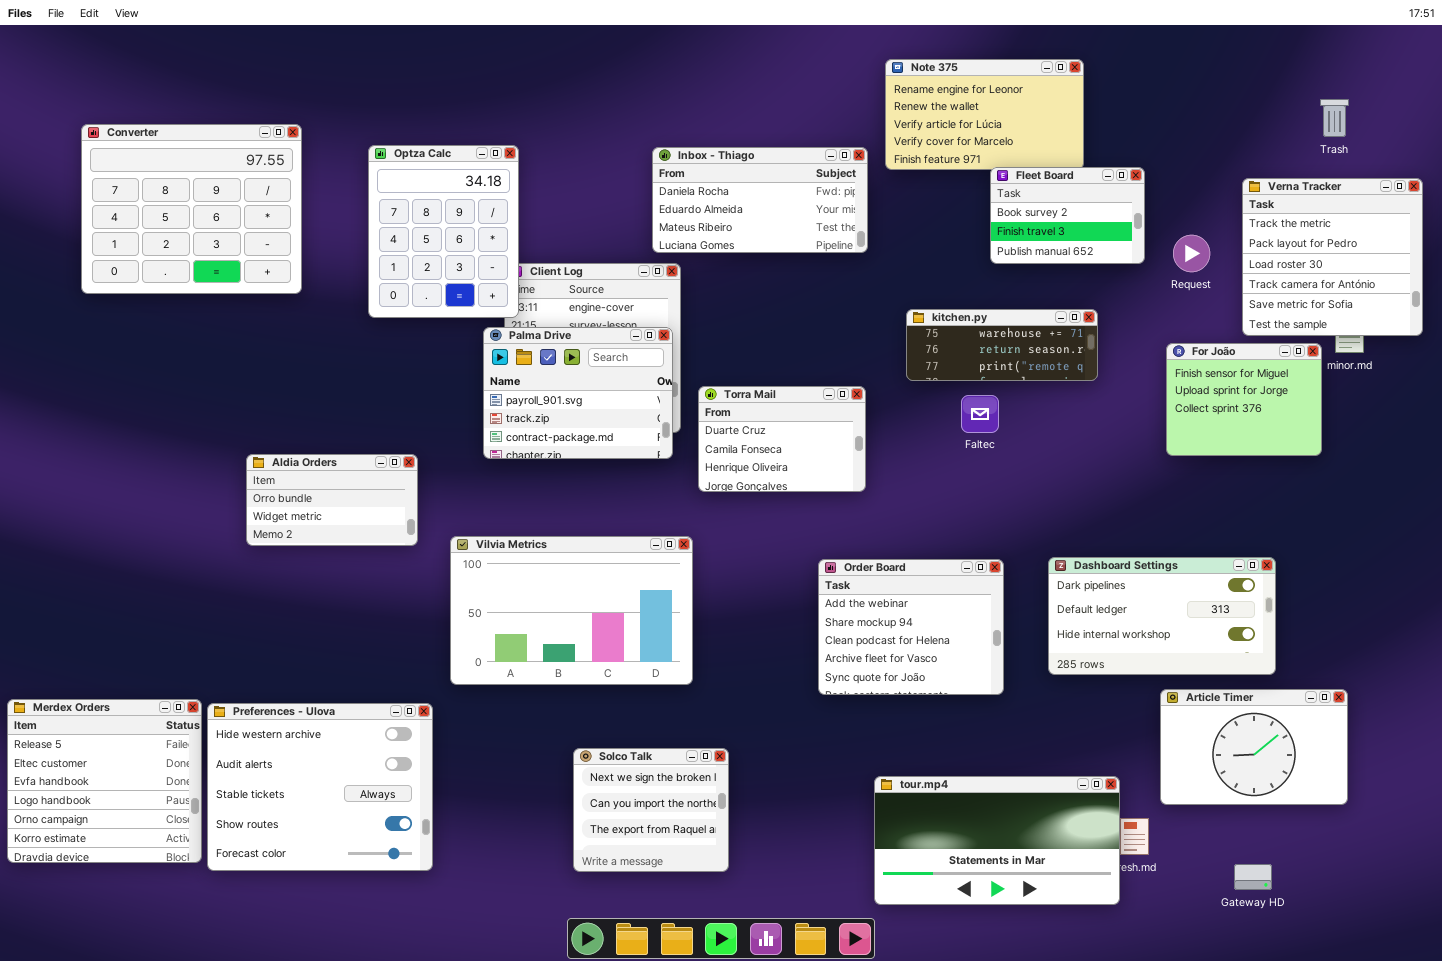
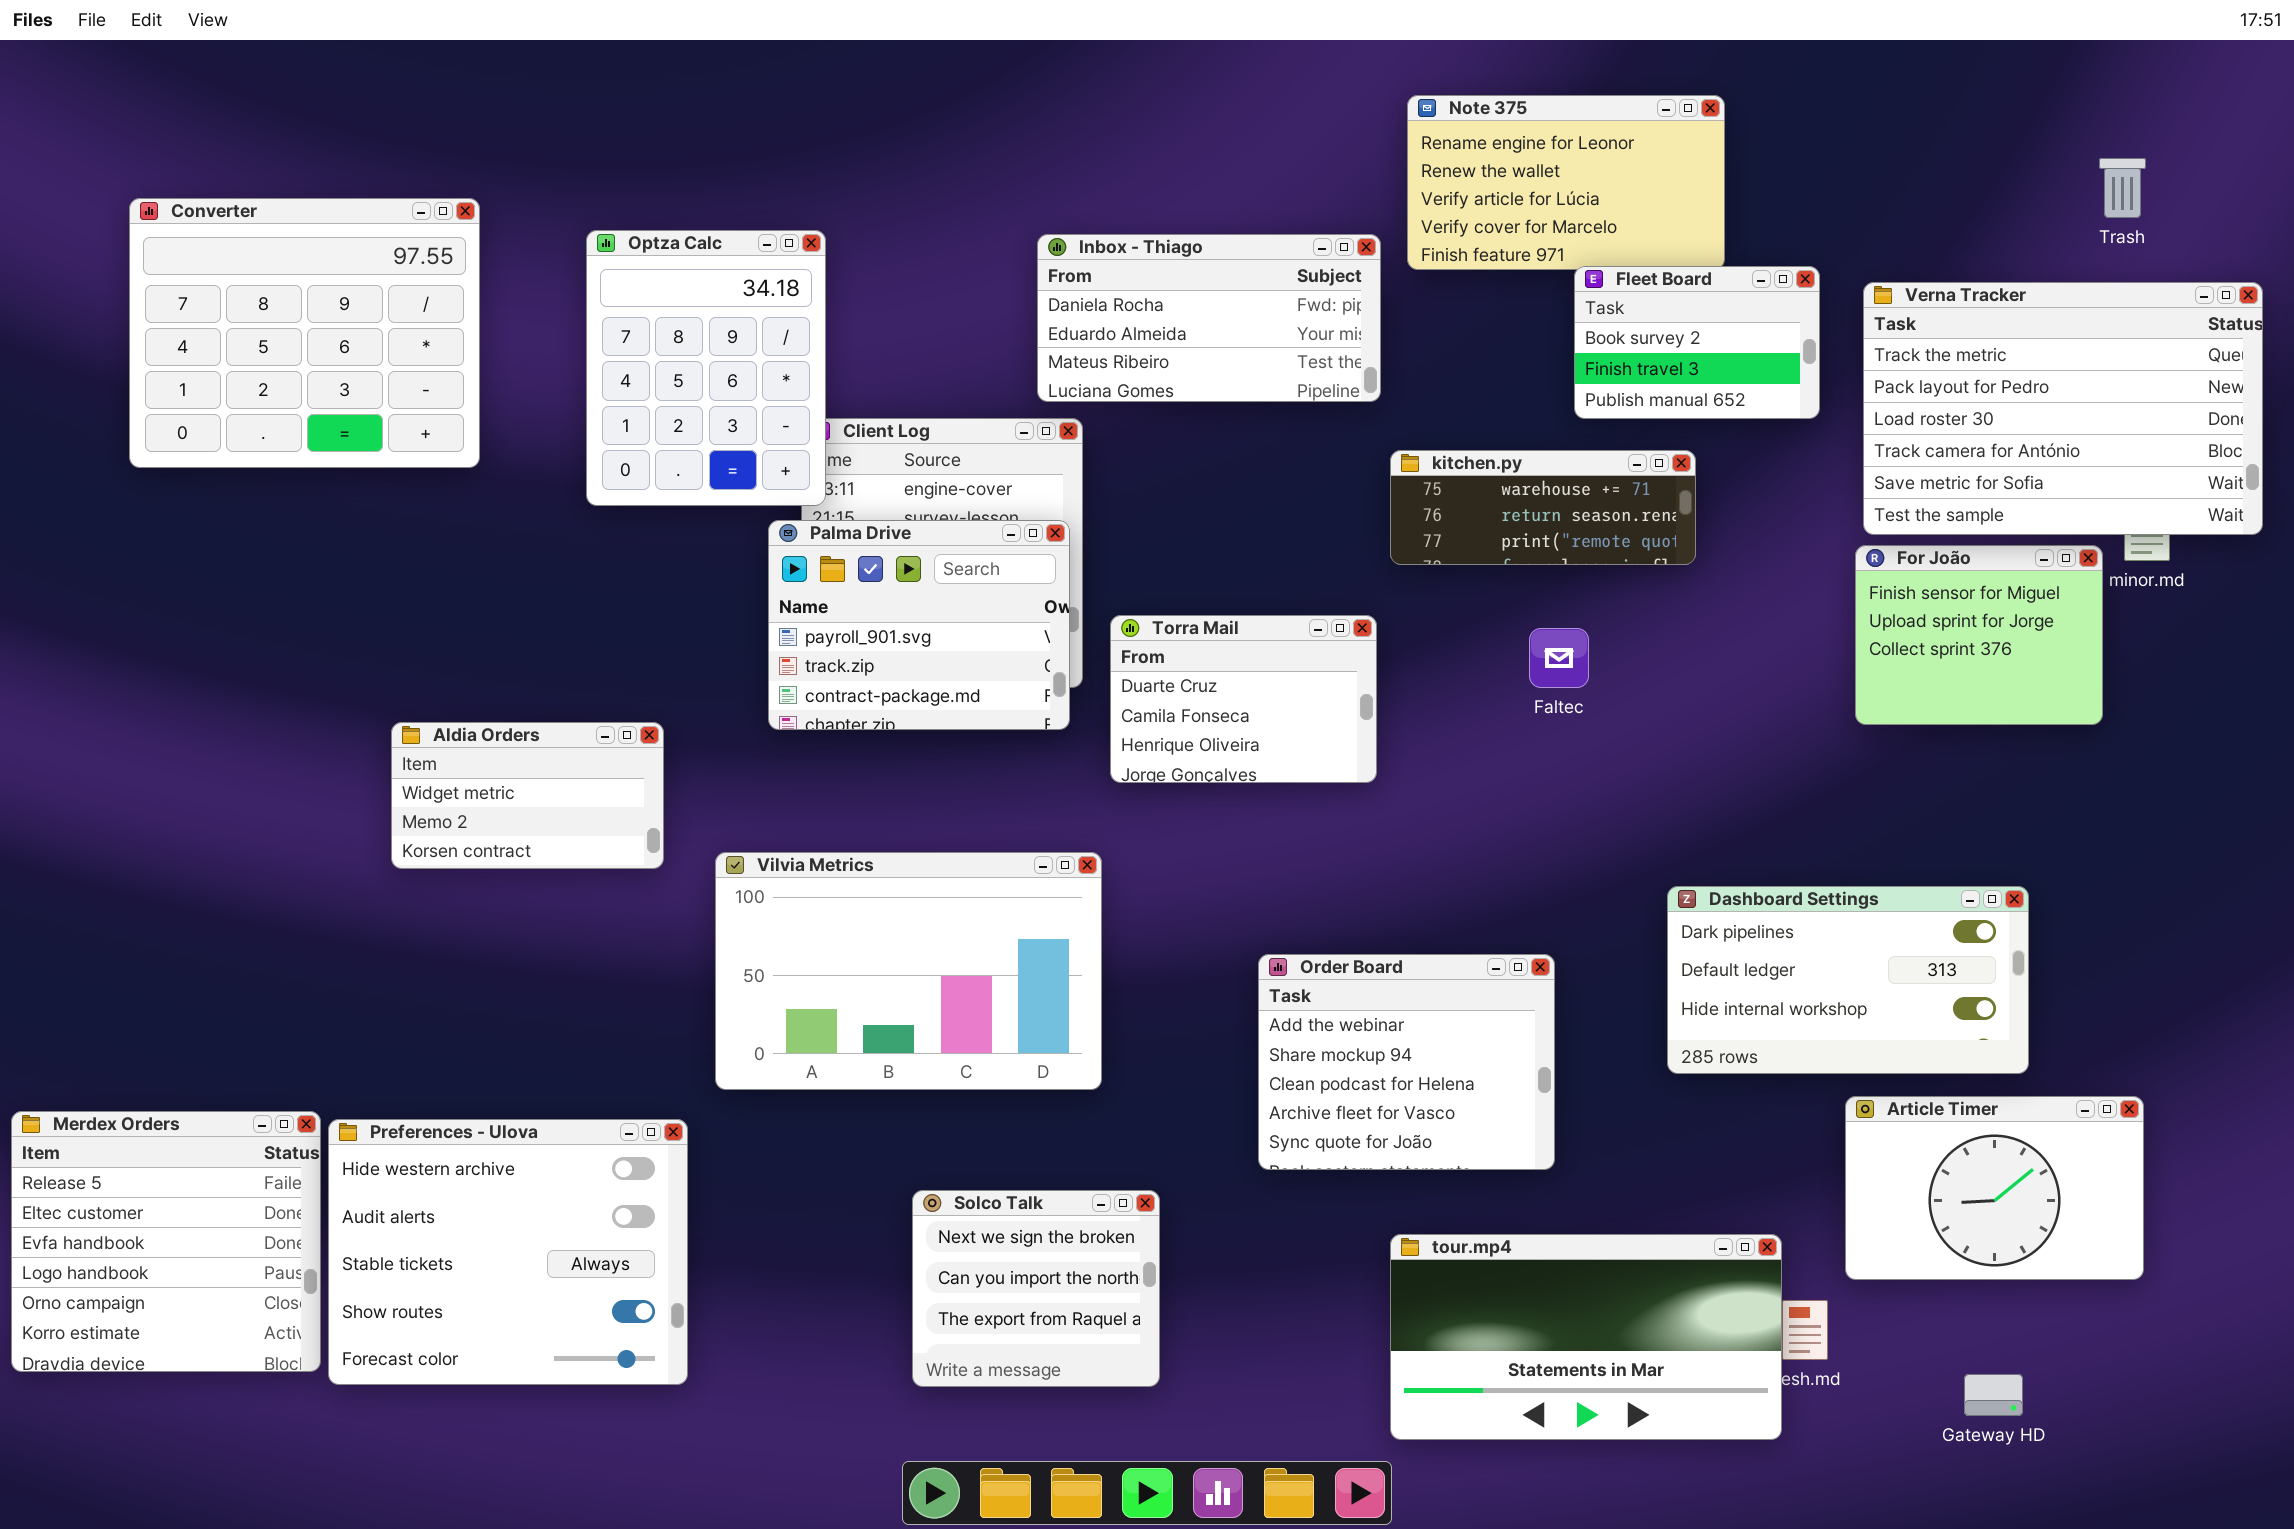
Verna Tracker: [1242,178,1423,336] -> [1863,282,2263,535], resized
kitchen.py: [906,309,1098,381] -> [1390,450,1696,565], moved
Aldia Orders: [246,454,418,546] -> [391,722,664,869], scrolled down 1 row
Order Board: [818,559,1004,695] -> [1258,954,1555,1170], moved

